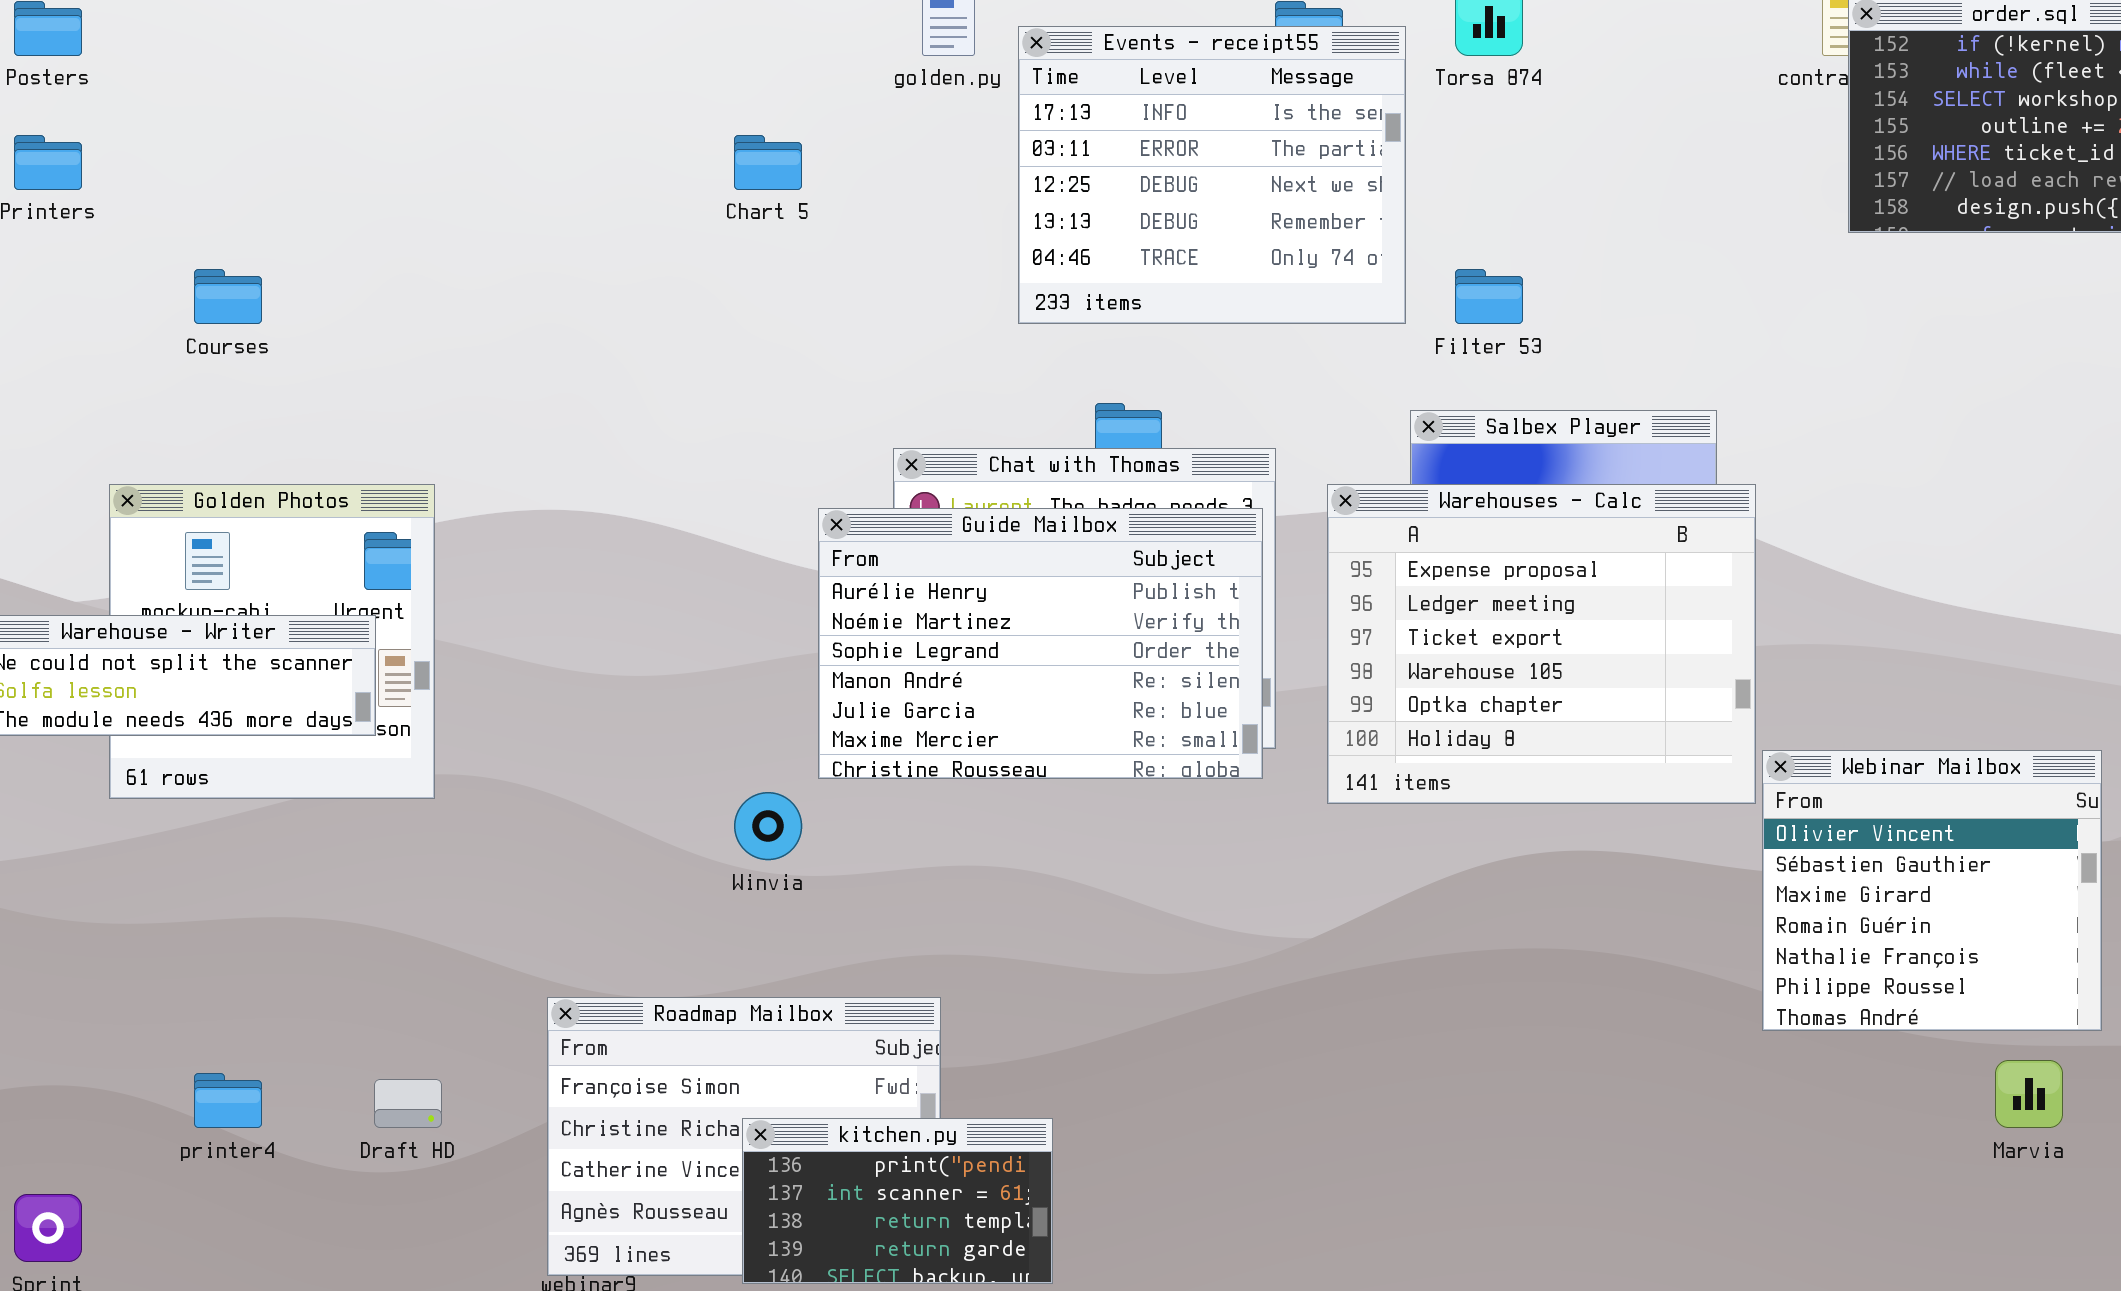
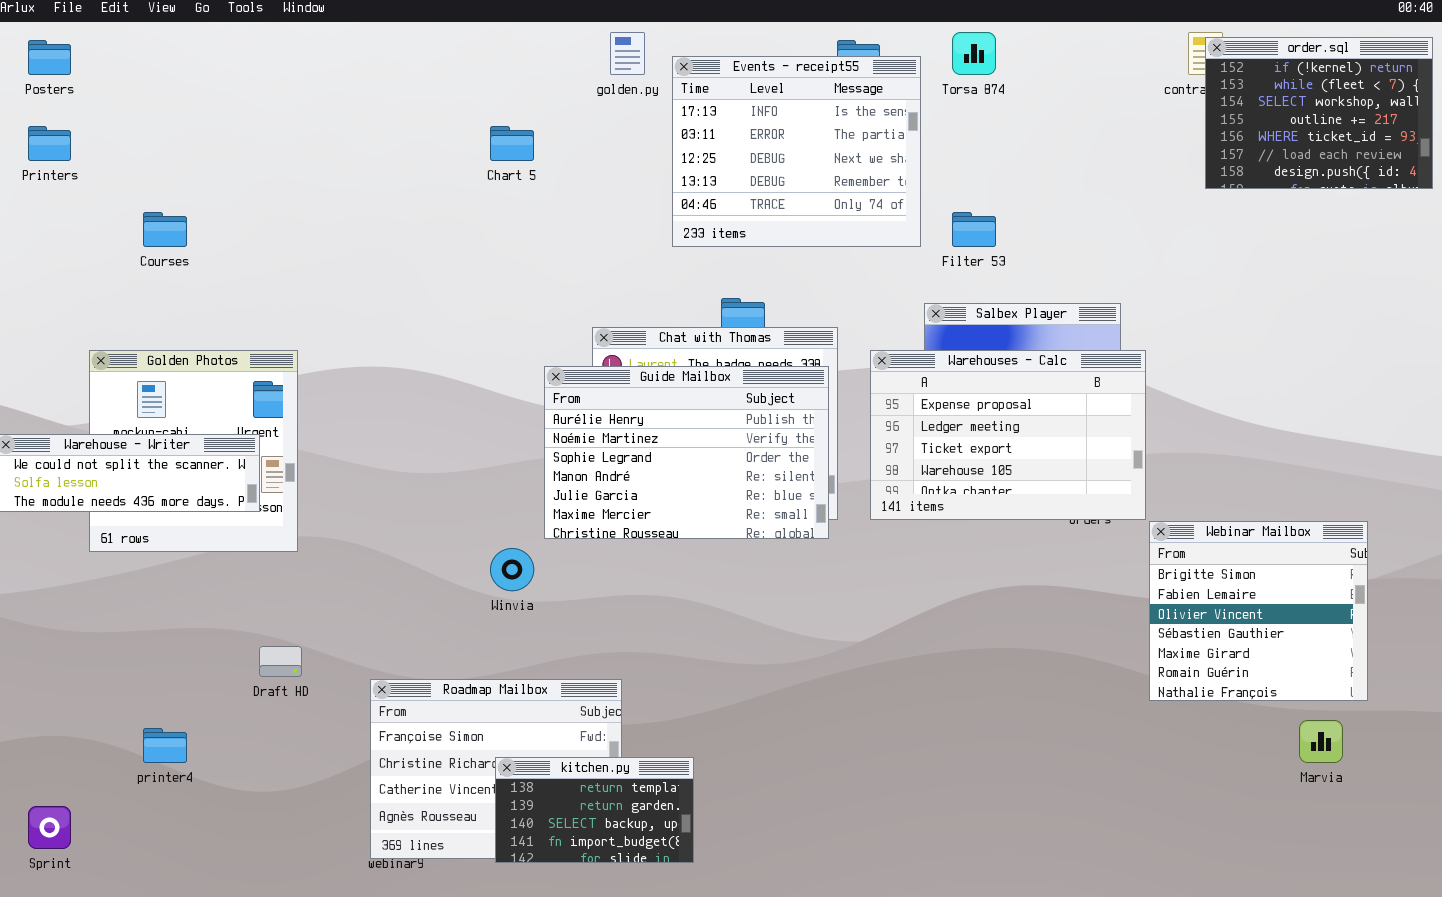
Warehouses - Calc: [1327,484,1756,804] -> [870,350,1146,520], resized
Webinar Mailbox: [1762,750,2102,1031] -> [1149,521,1368,701], scrolled up 2 rows
Draft HD: [374,1079,442,1128] -> [259,646,302,677], moved
kitchen.py: [742,1118,1053,1284] -> [495,757,694,863], scrolled down 2 rows

